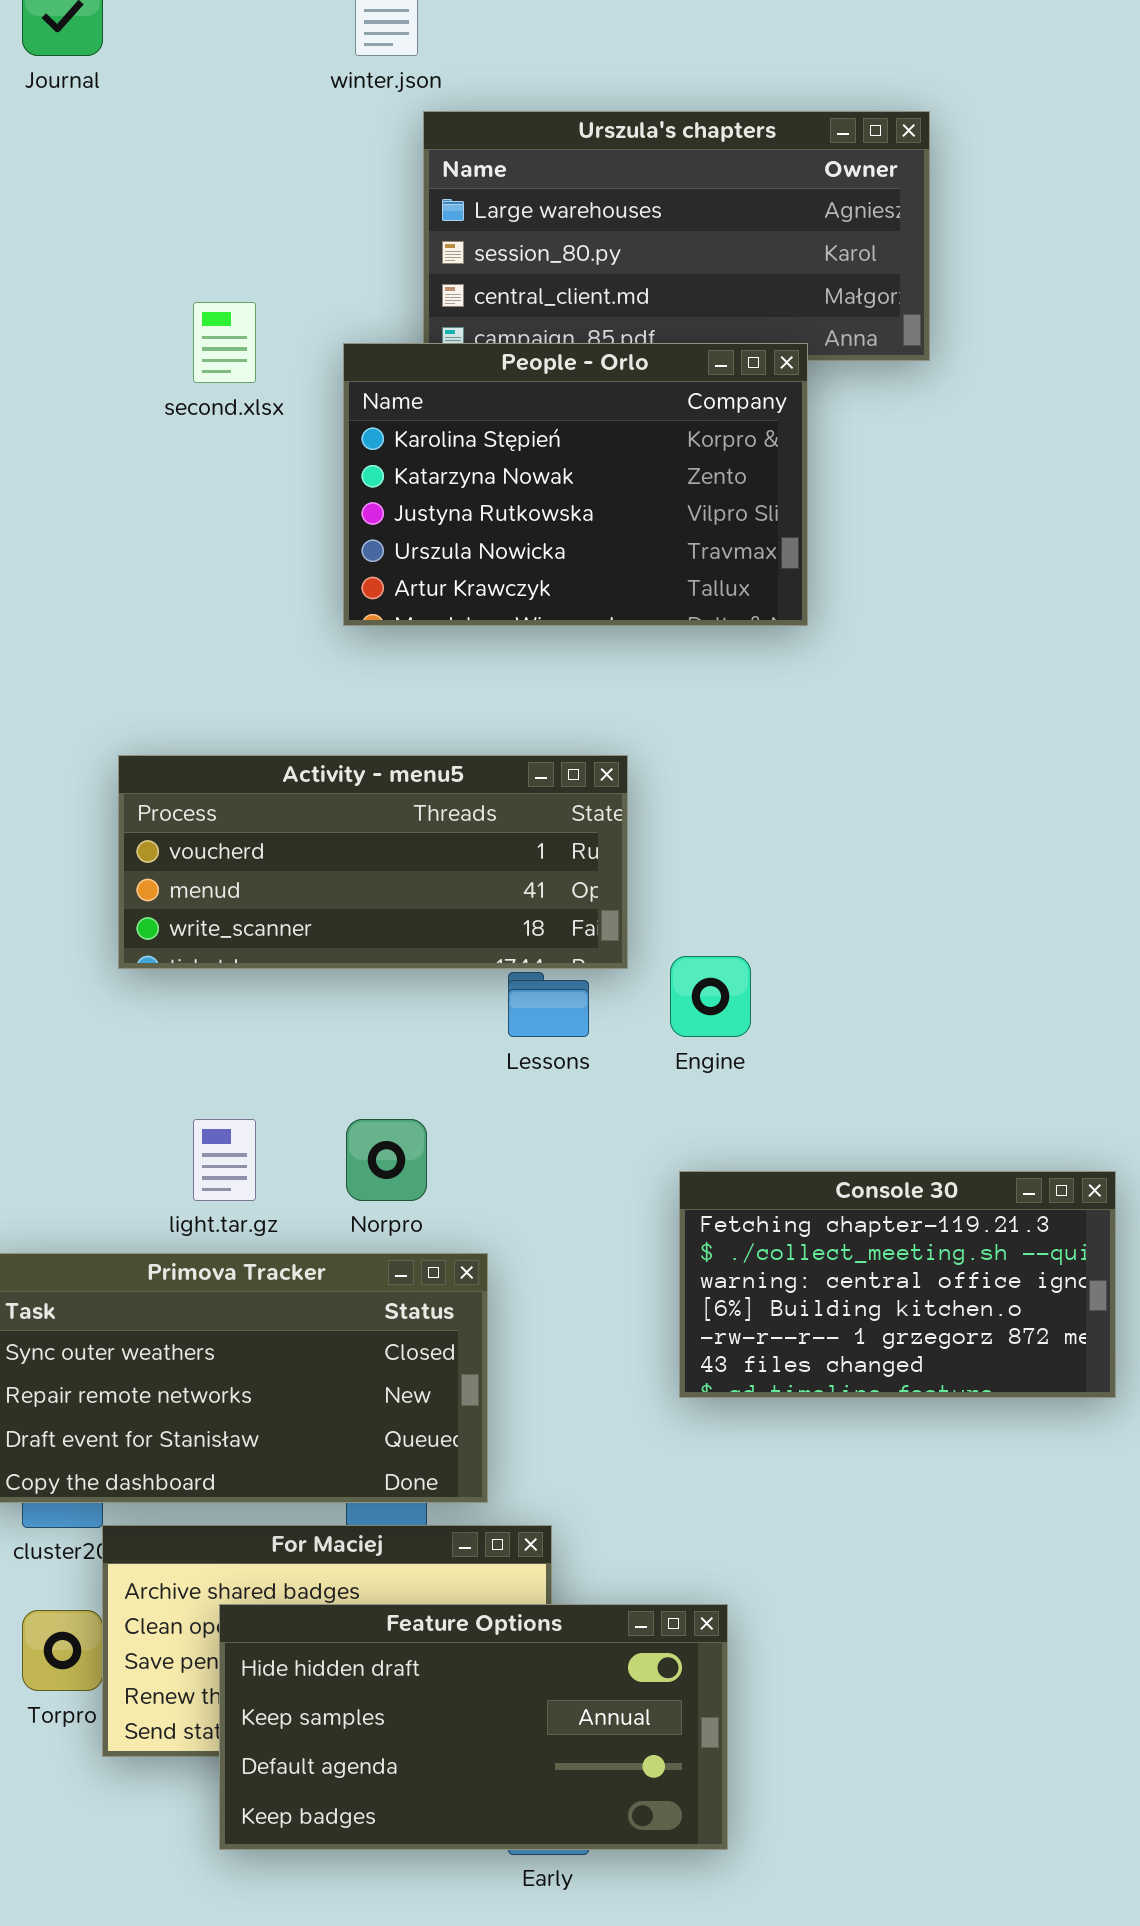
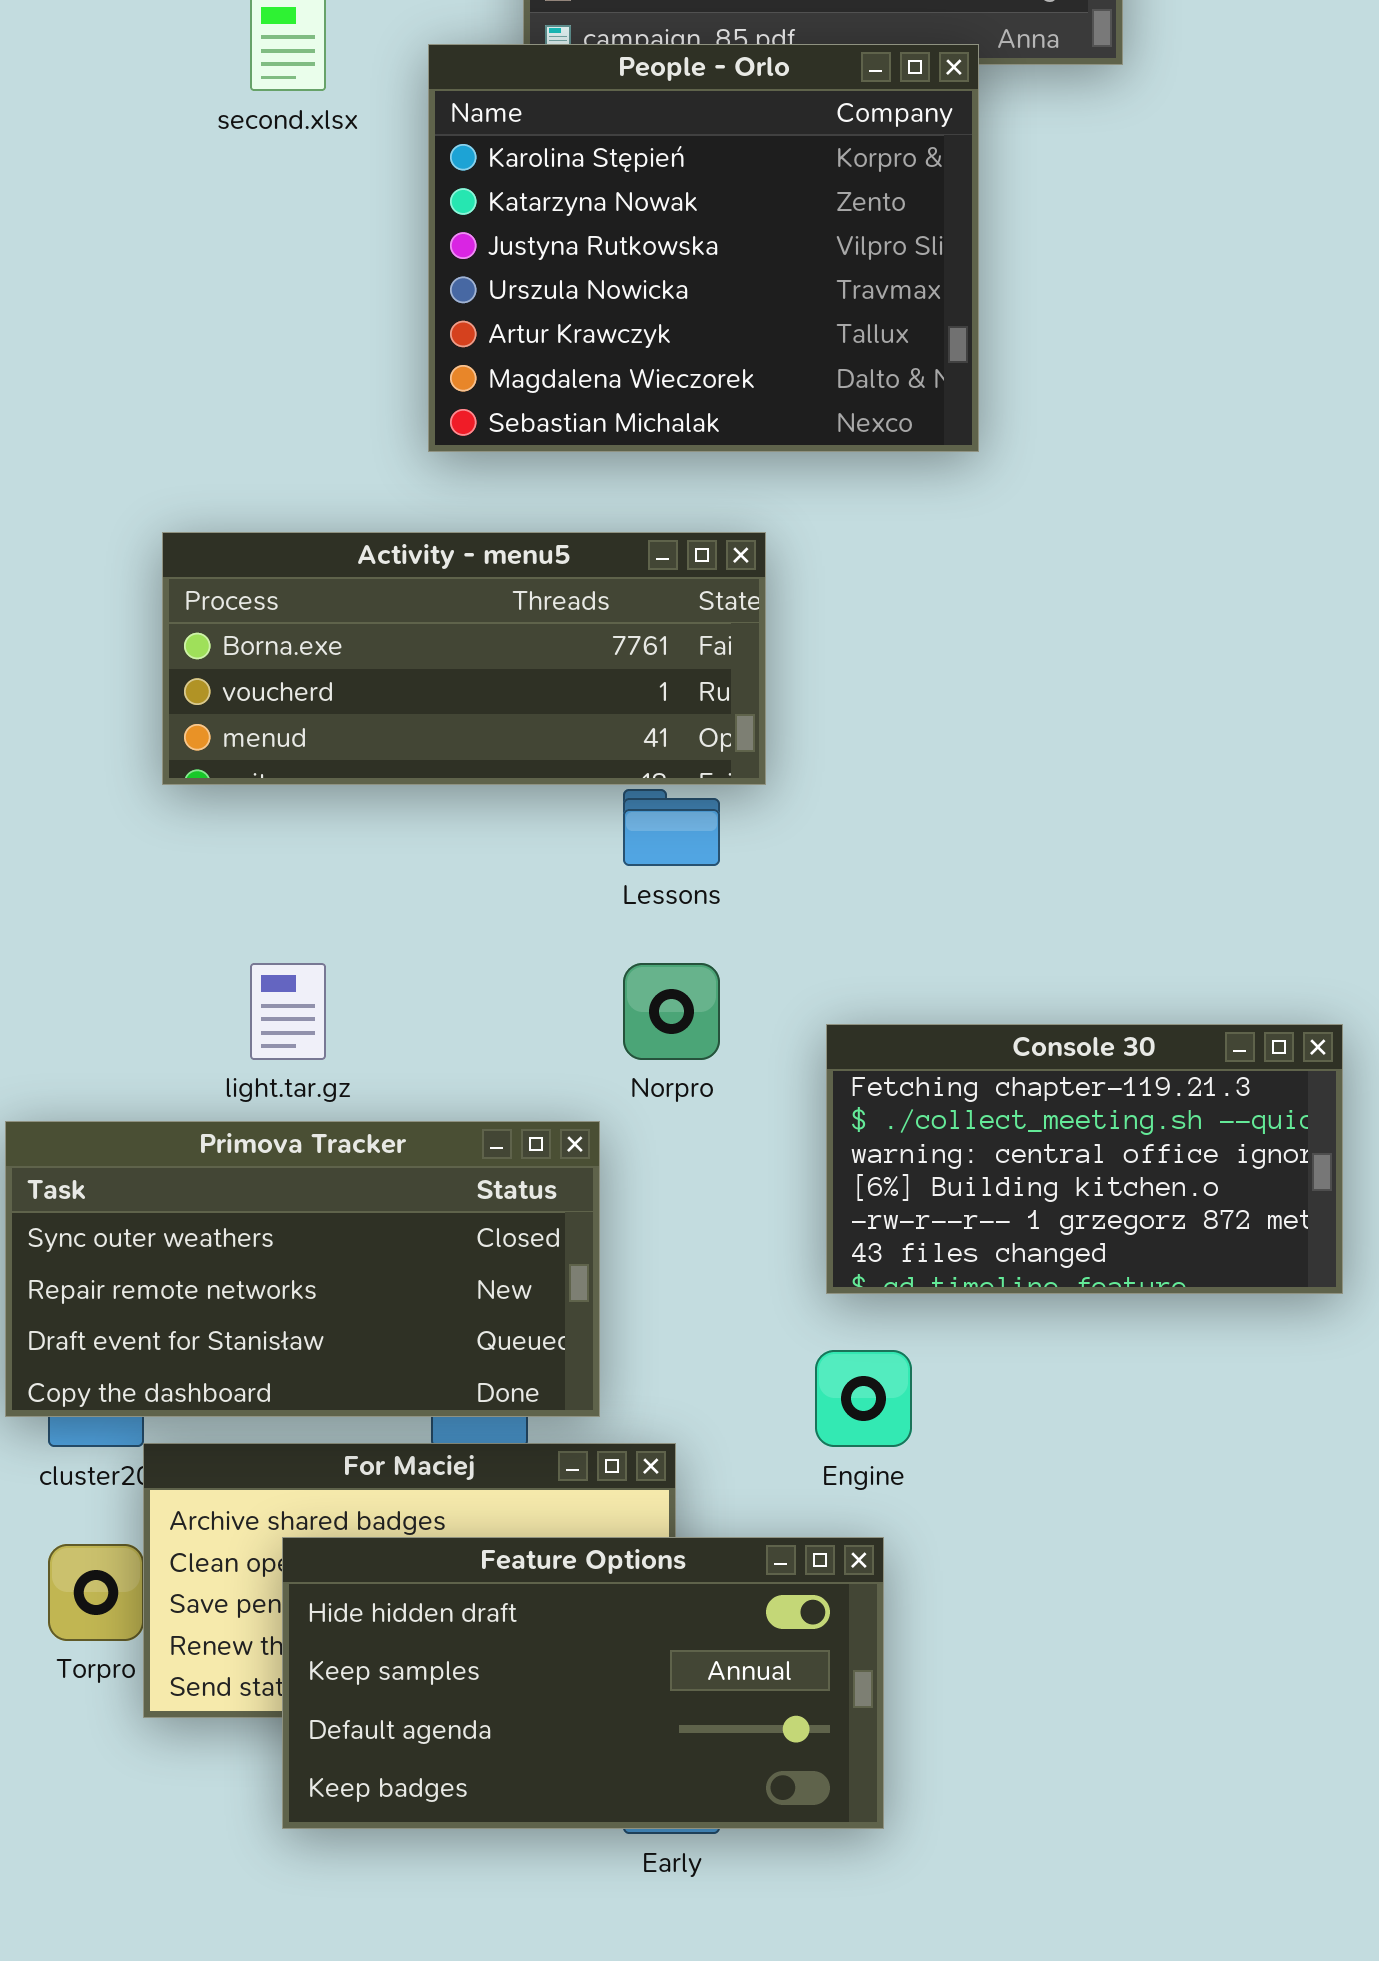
People - Orlo: [343,343,808,626] -> [428,44,979,452], resized
Activity - menu5: [118,755,628,969] -> [162,532,766,785], scrolled up 1 row
Engine: [670,956,751,1037] -> [815,1350,912,1447], moved
Norpro: [346,1119,427,1201] -> [623,963,720,1060], moved

